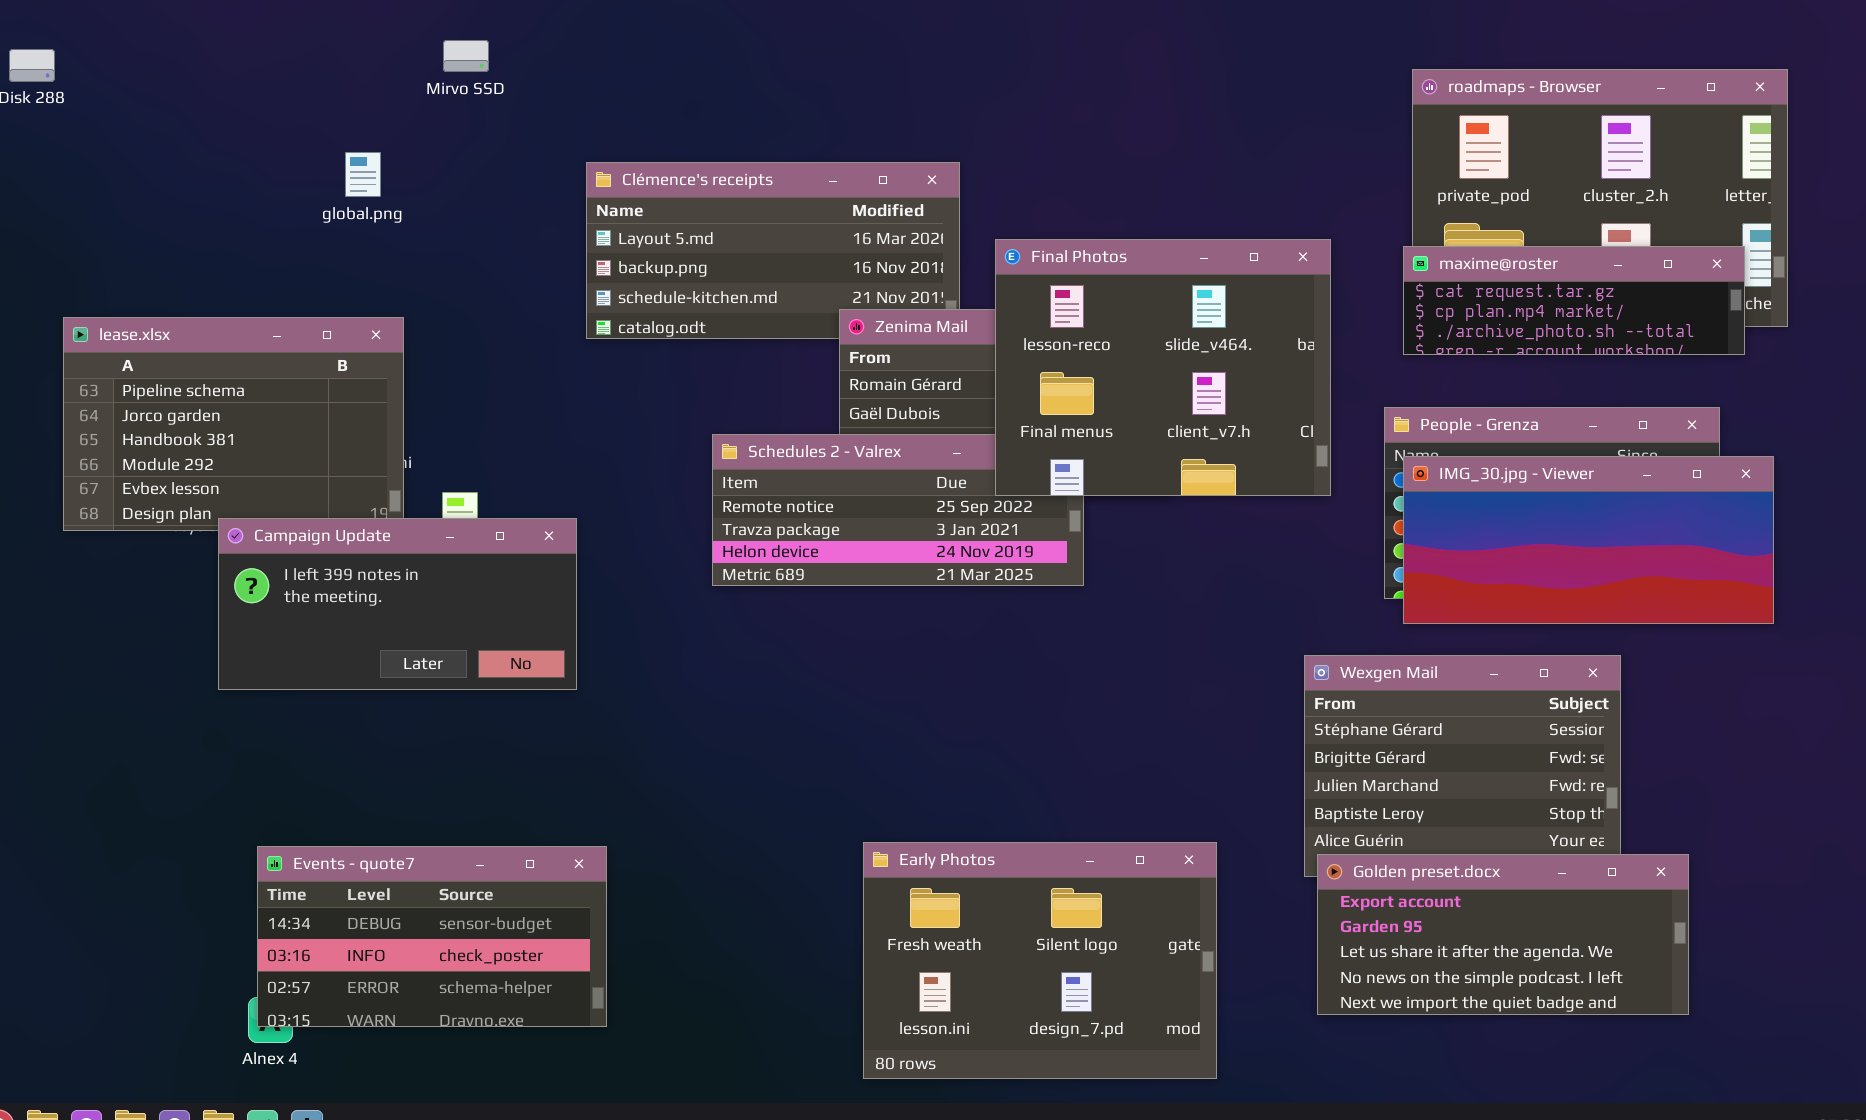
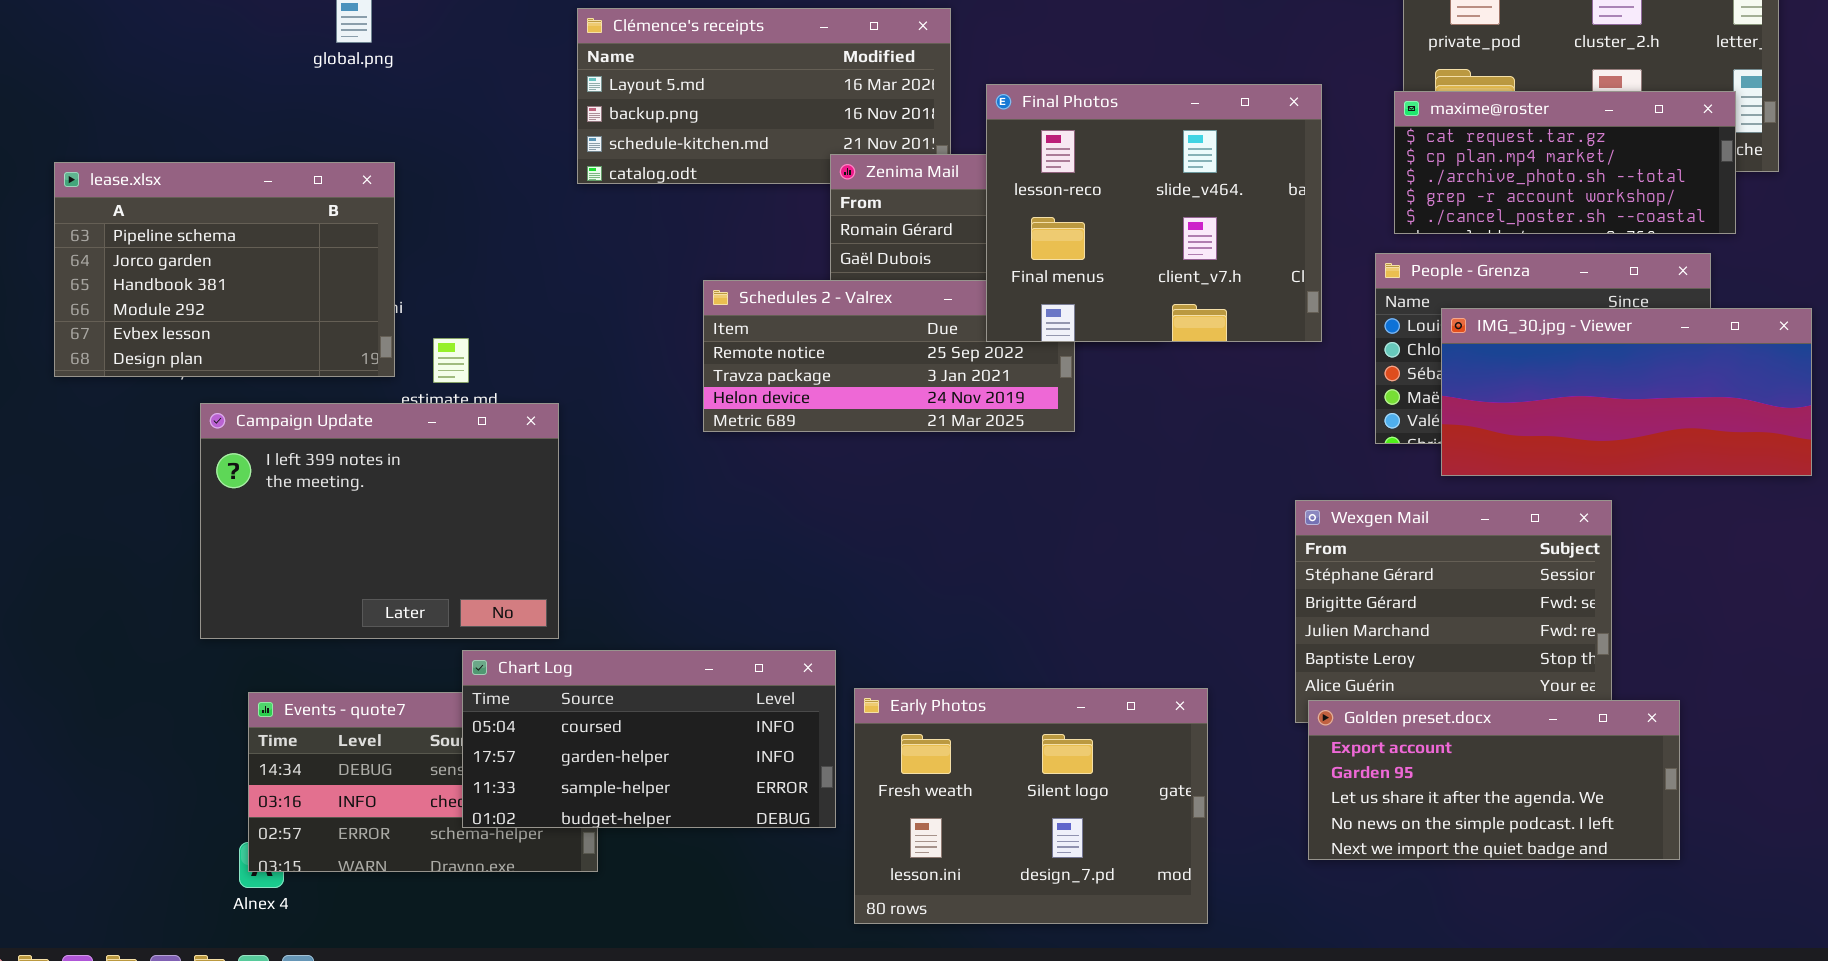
maxime@roster: [1403,246,1745,355] -> [1394,91,1736,234], resized
IMG_30.jpg - Viewer: [1403,456,1774,624] -> [1441,308,1812,476], moved
Campaign Update: [218,518,577,690] -> [200,403,559,639], moved, resized
Chart Log: none -> [462,650,836,828], opened

